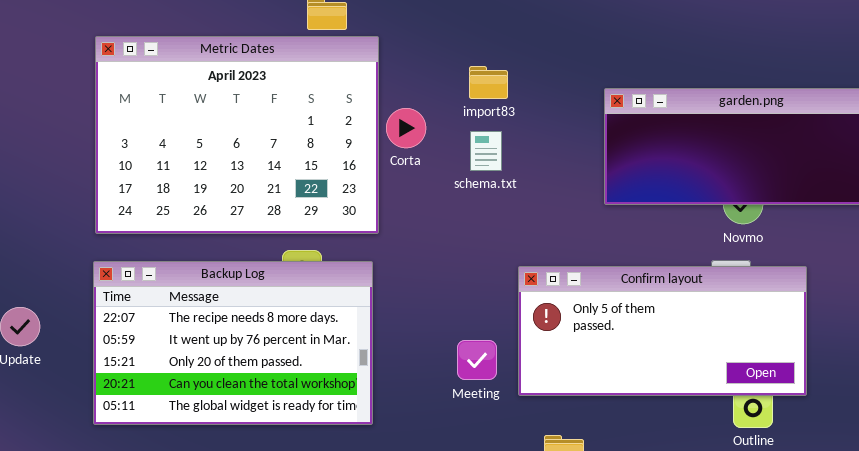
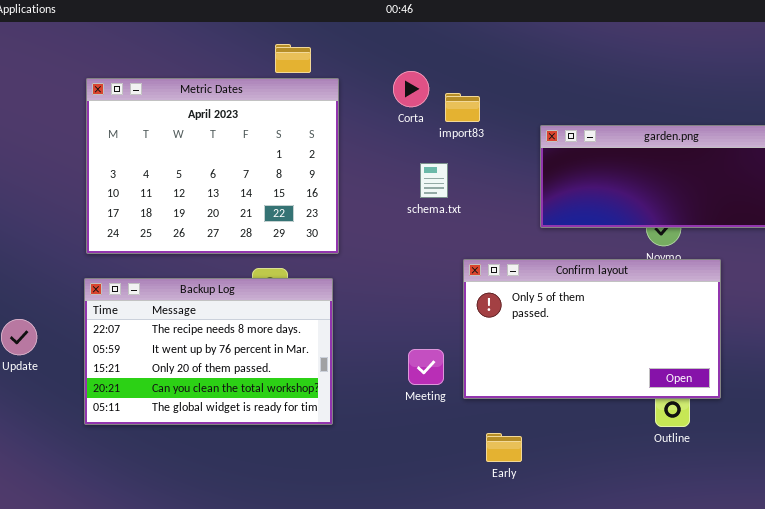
import83: [469,66,508,99] -> [445,93,480,122], moved
Corta: [386,108,426,148] -> [393,71,429,107], moved
Confirm layout: [518,266,807,396] -> [463,259,721,399], resized

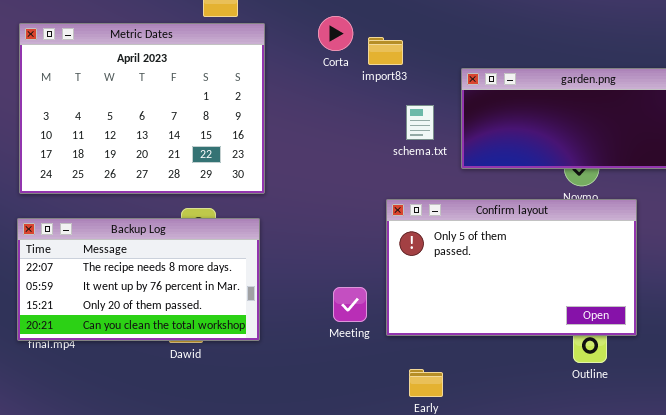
schema.txt: [420,163,448,198] -> [406,105,434,140], moved
Backup Log: [84,278,333,425] -> [17,218,260,341], resized

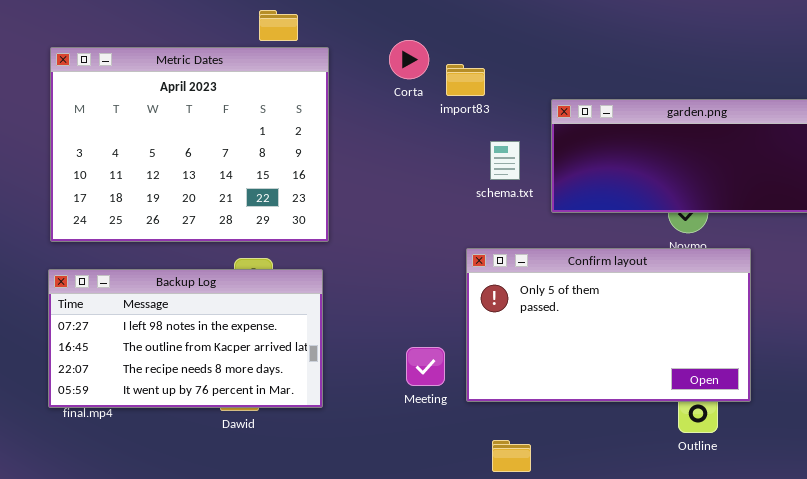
Backup Log: [17,218,260,341] -> [48,269,323,408], scrolled up 2 rows

